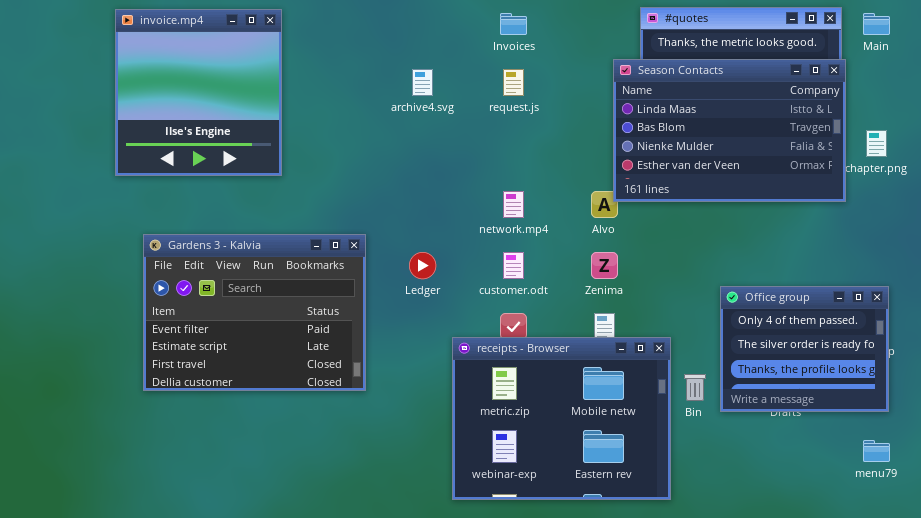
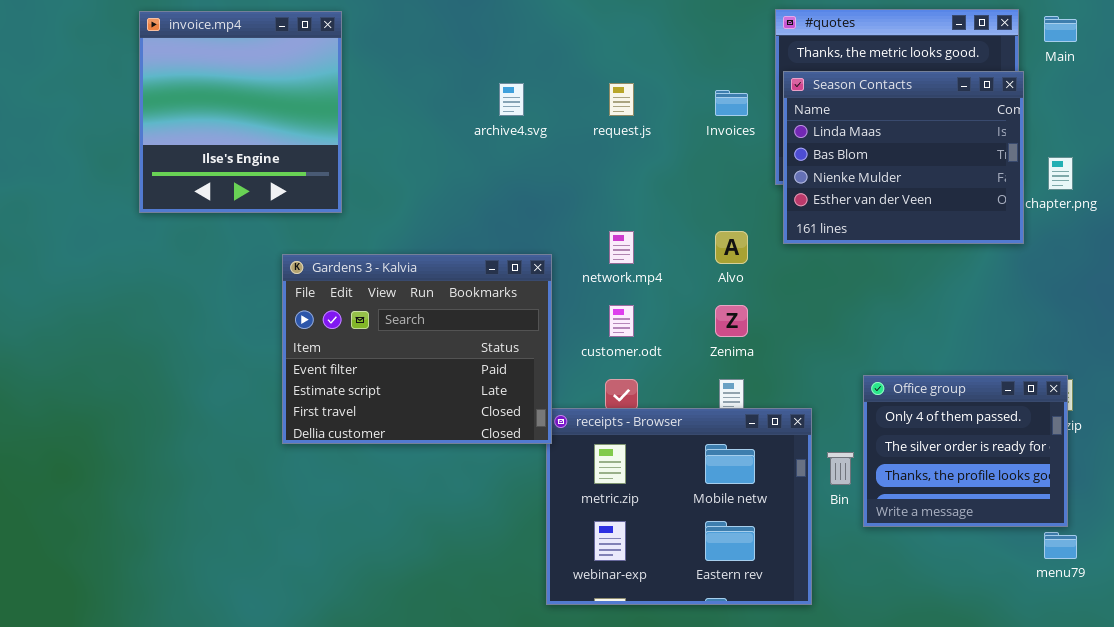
Invoices: [500,13,527,35] -> [715,90,748,116], moved
Season Contacts: [613,59,846,202] -> [783,71,1024,244], resized
Gardens 3 - Kalvia: [143,234,366,391] -> [282,254,552,444], moved
Office group: [720,286,889,412] -> [863,375,1068,527], moved

